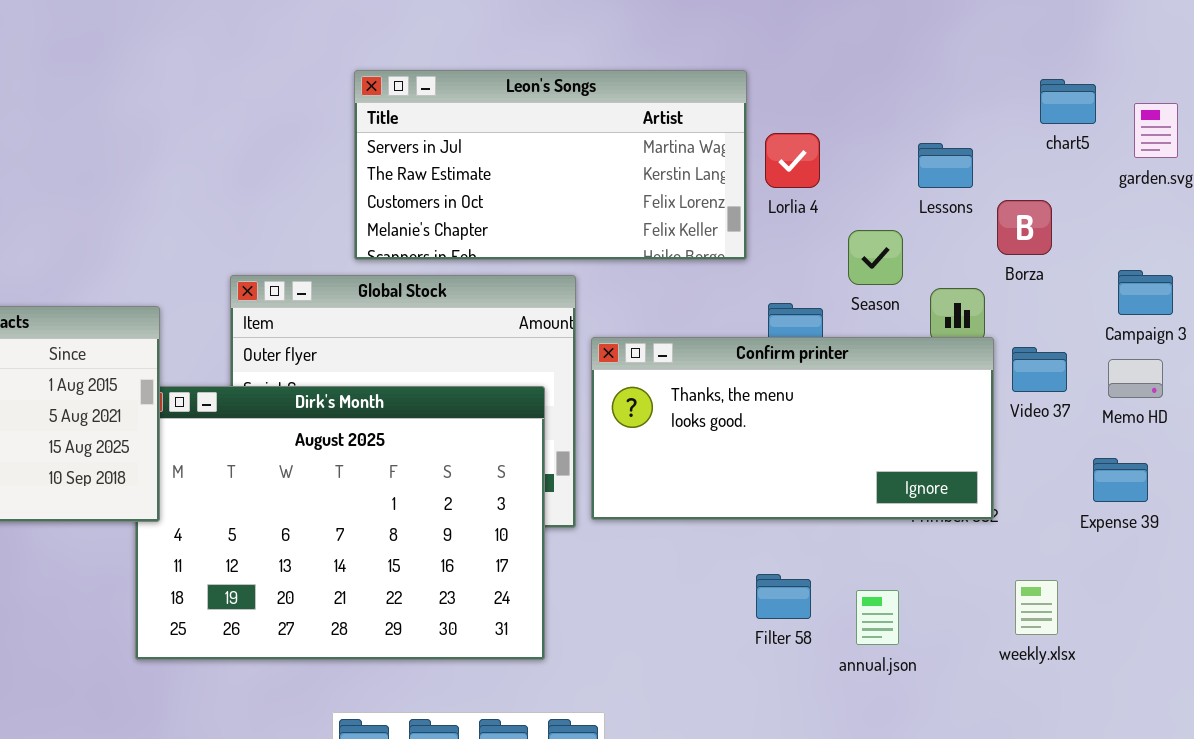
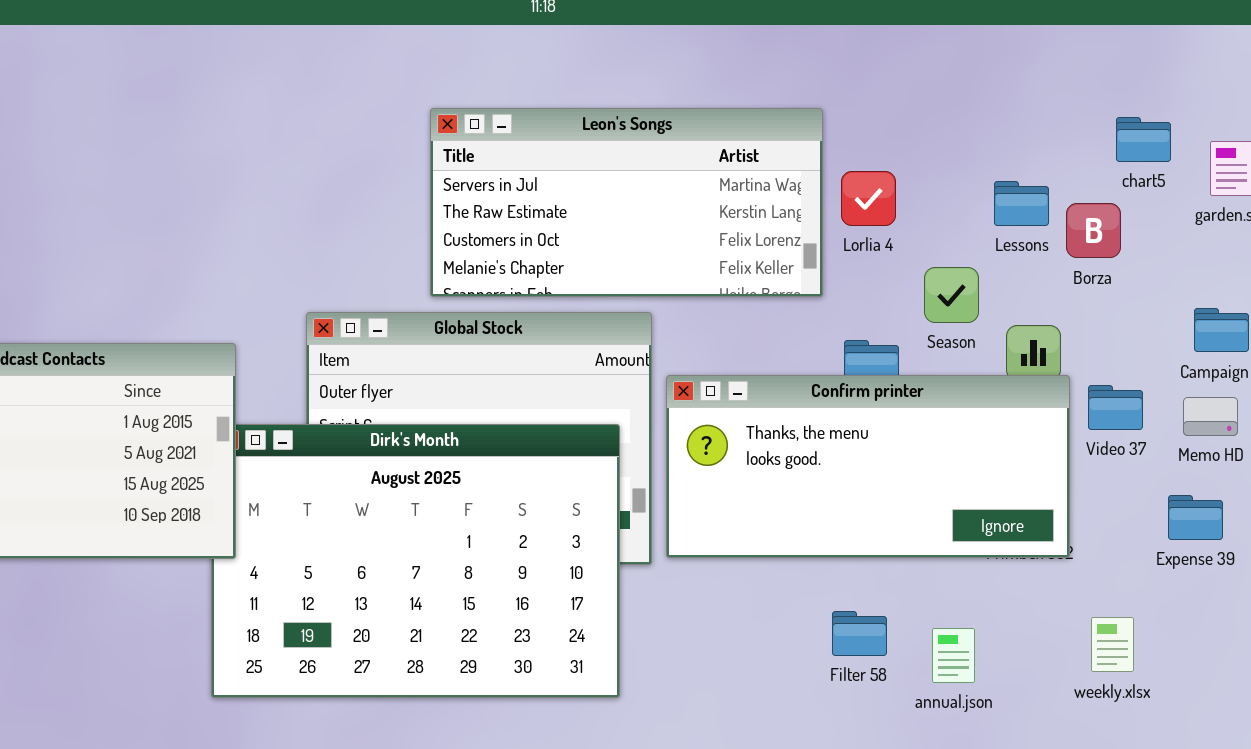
Borza: [997,200,1052,255] -> [1066,203,1121,258], moved

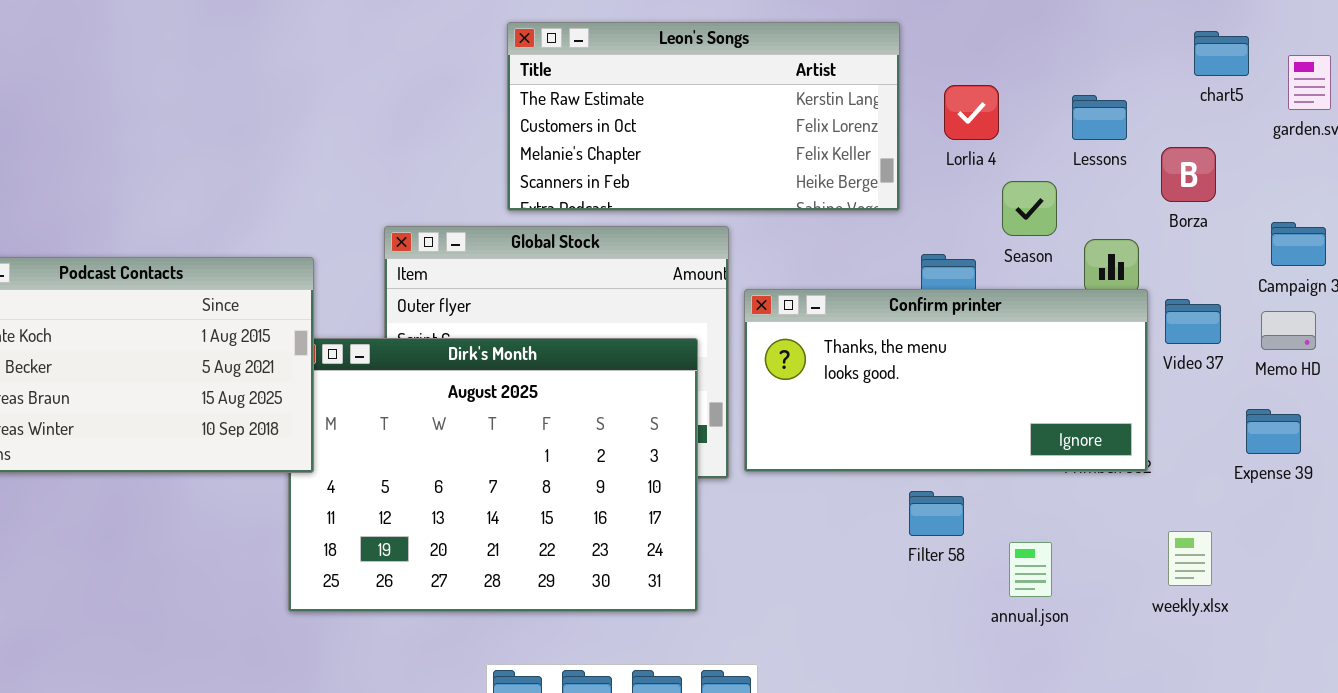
Leon's Songs: [430,108,823,297] -> [507,22,900,211], scrolled down 1 row
Lorlia 4: [841,171,896,226] -> [944,85,999,140], moved
Borza: [1066,203,1121,258] -> [1161,147,1216,202], moved
Filter 58: [832,611,887,656] -> [909,491,964,536], moved

